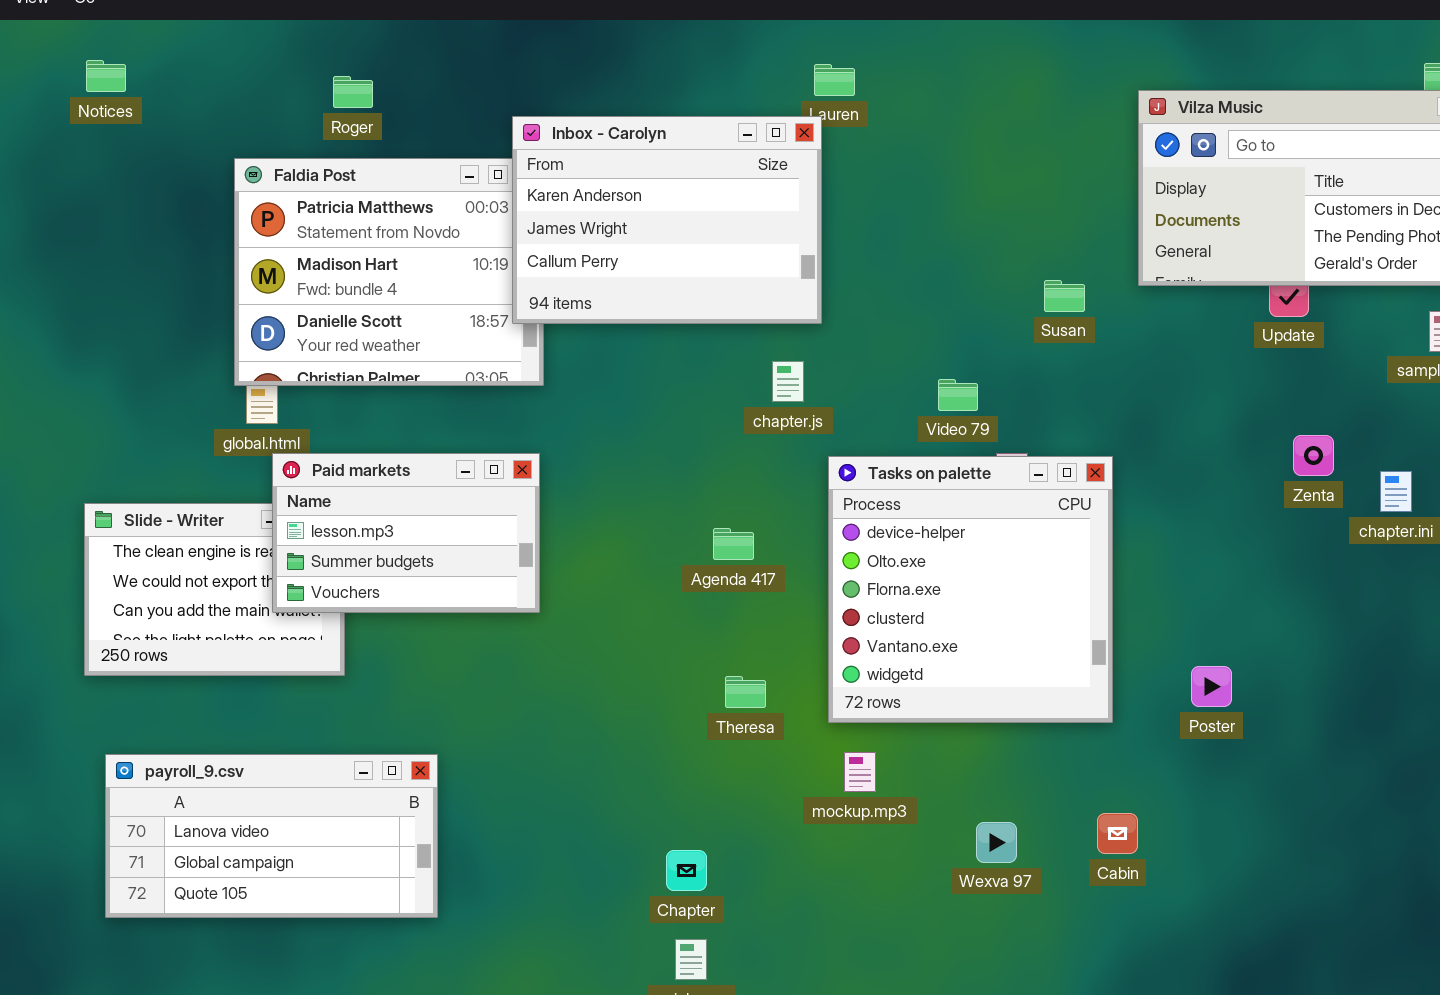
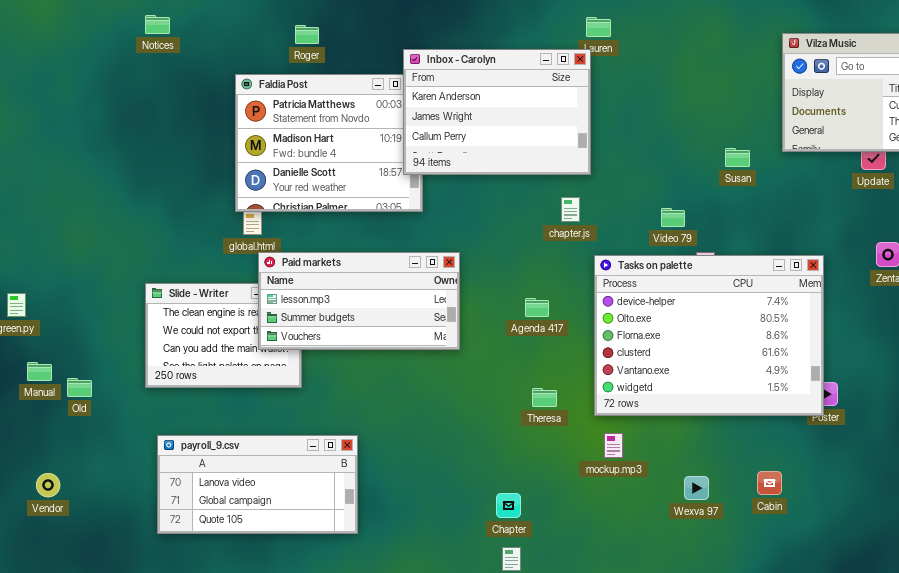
Paid markets: [272,453,540,613] -> [258,252,460,350], resized
Tasks on palette: [828,456,1113,723] -> [594,255,824,416], resized

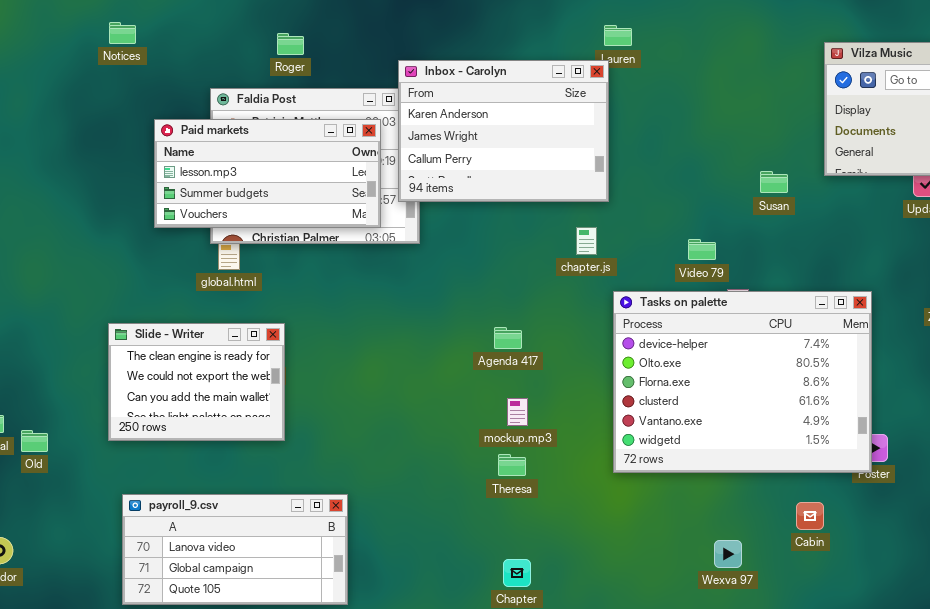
Paid markets: [258,252,460,350] -> [154,119,381,228], moved
Agenda 417: [525,298,549,317] -> [494,327,522,349], moved
Theresa: [532,388,557,407] -> [498,454,526,476], moved
mockup.mp3: [604,433,623,458] -> [507,398,528,426], moved
Cabin: [757,471,782,495] -> [796,502,824,530], moved

